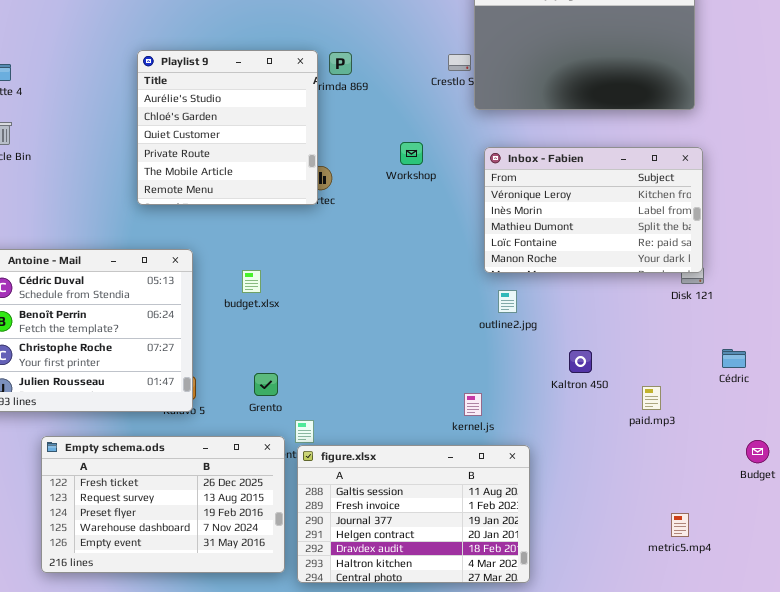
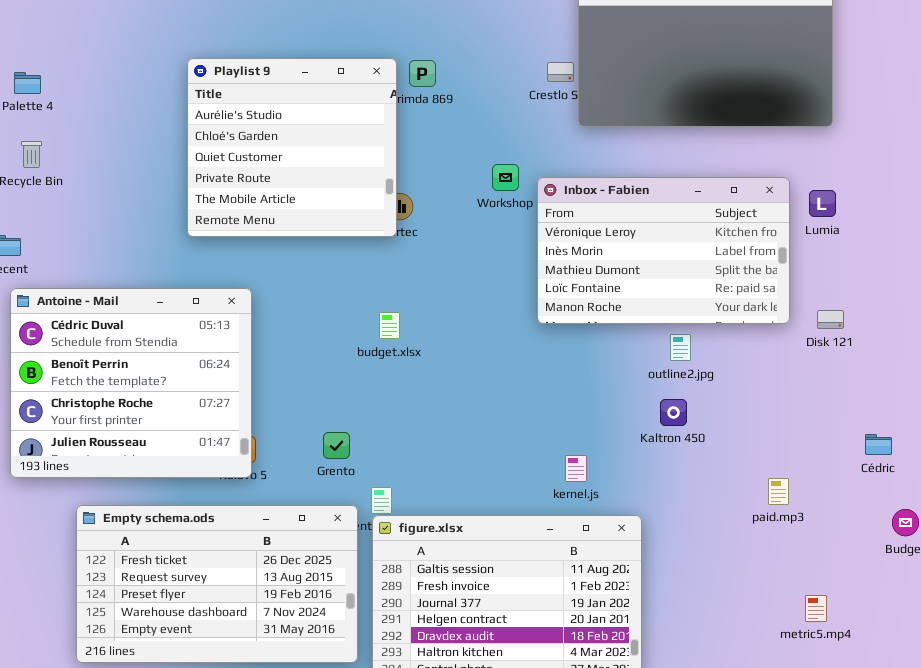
Inbox - Fabien: [484,147,703,273] -> [537,177,790,324], moved
budget.xlsx: [242,270,261,293] -> [379,312,400,339], moved
outline2.jpg: [498,290,517,313] -> [670,334,691,361], moved
Cédric: [722,349,746,368] -> [865,434,892,455], moved
Kaltron 450: [569,350,592,373] -> [660,399,687,426], moved
paid.mp3: [642,386,661,410] -> [768,478,789,505], moved

